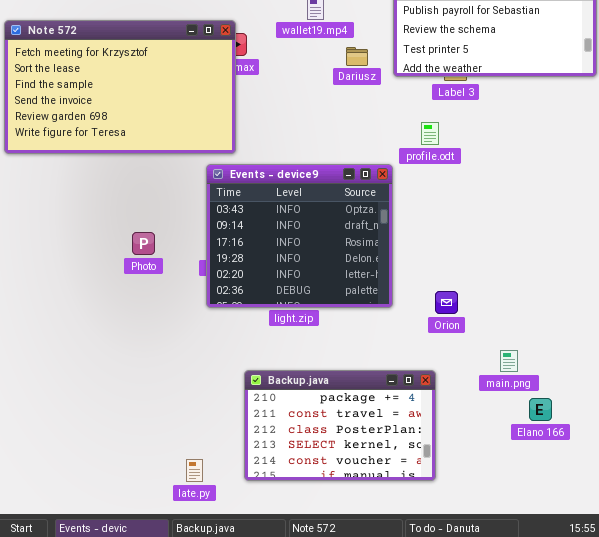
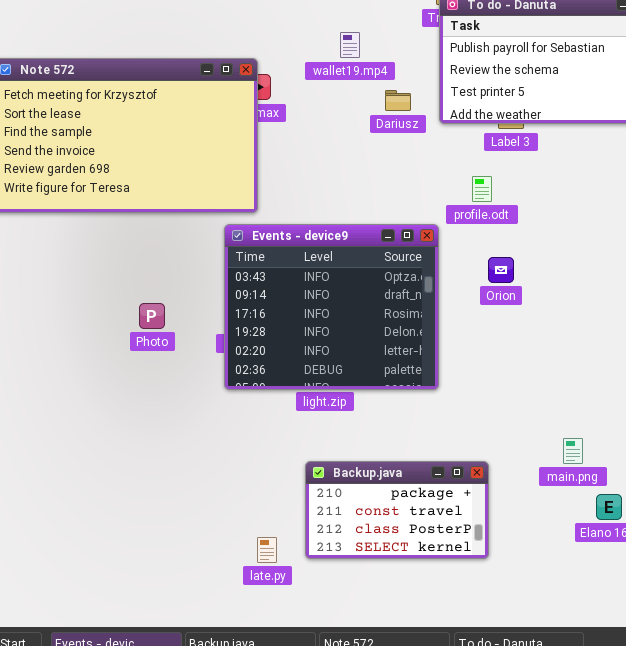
Orion: [435,291,458,314] -> [488,257,514,283], moved
Backup.java: [244,370,436,481] -> [305,461,489,559], resized
late.py: [186,459,203,482] -> [257,537,277,563], moved

